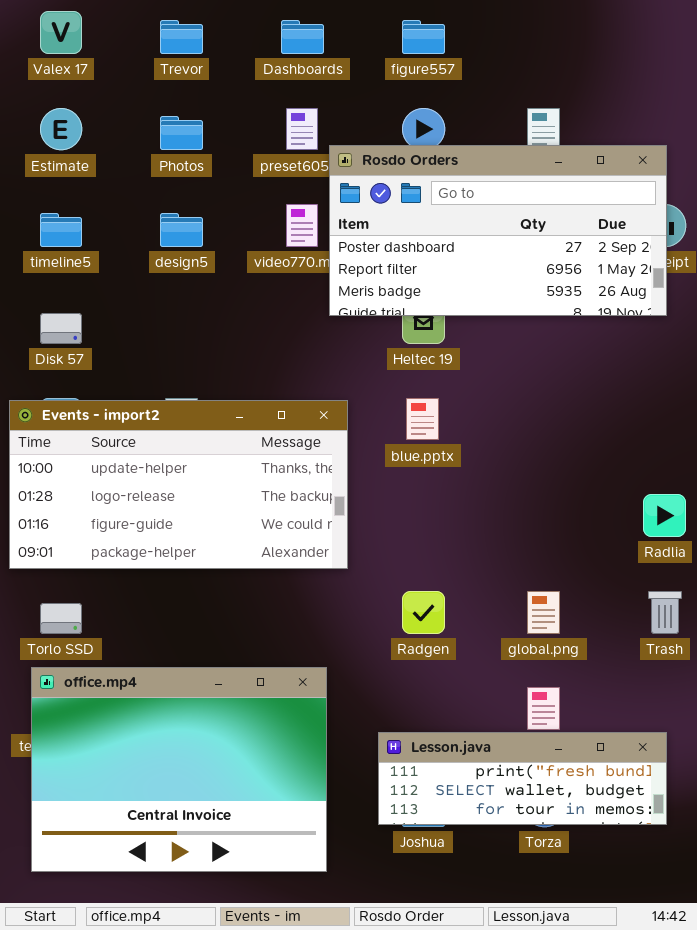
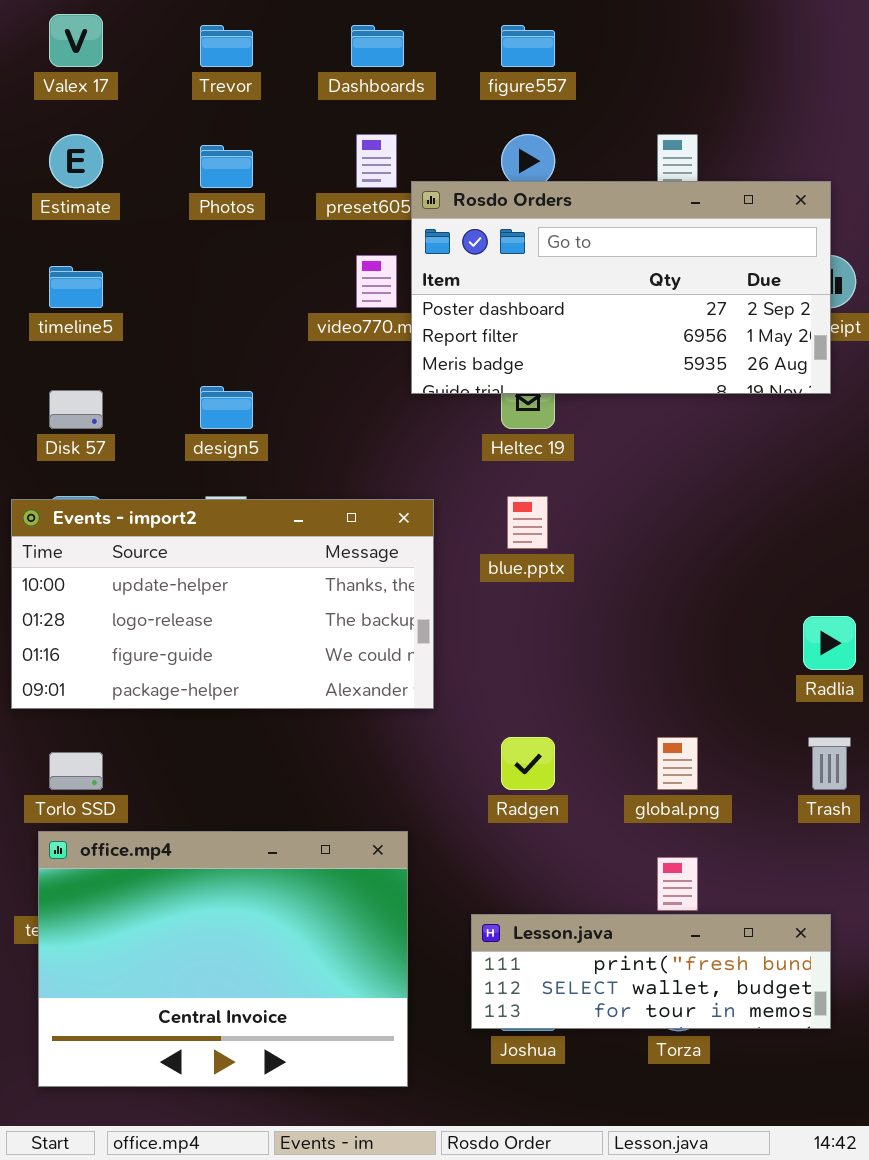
design5: [160,213,203,247] -> [200,386,253,429], moved

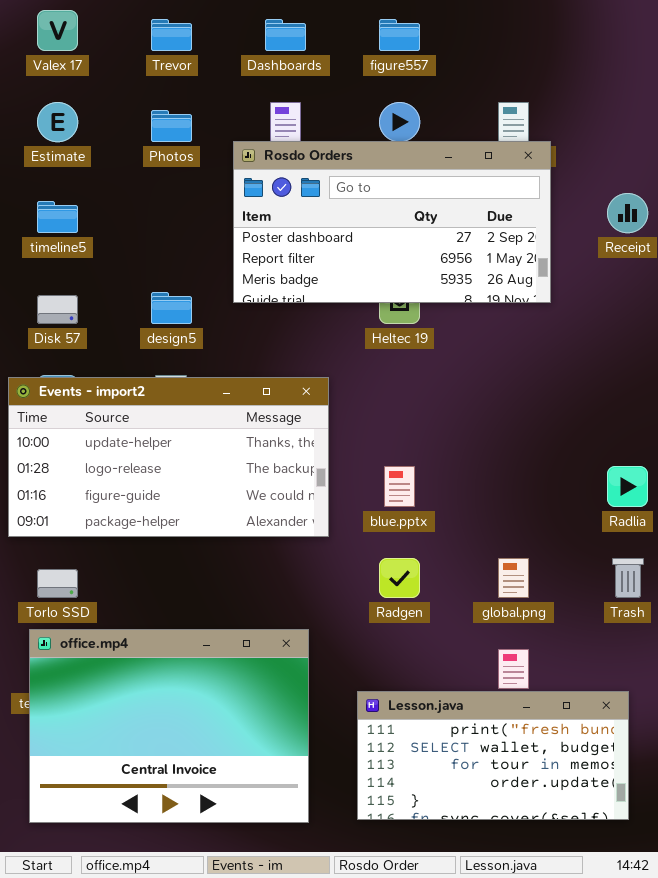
Rosdo Orders: [411,181,831,394] -> [233,141,551,303], moved
blue.pptx: [507,496,548,549] -> [384,466,415,507], moved
Lesson.java: [471,914,831,1029] -> [357,691,629,820], resized

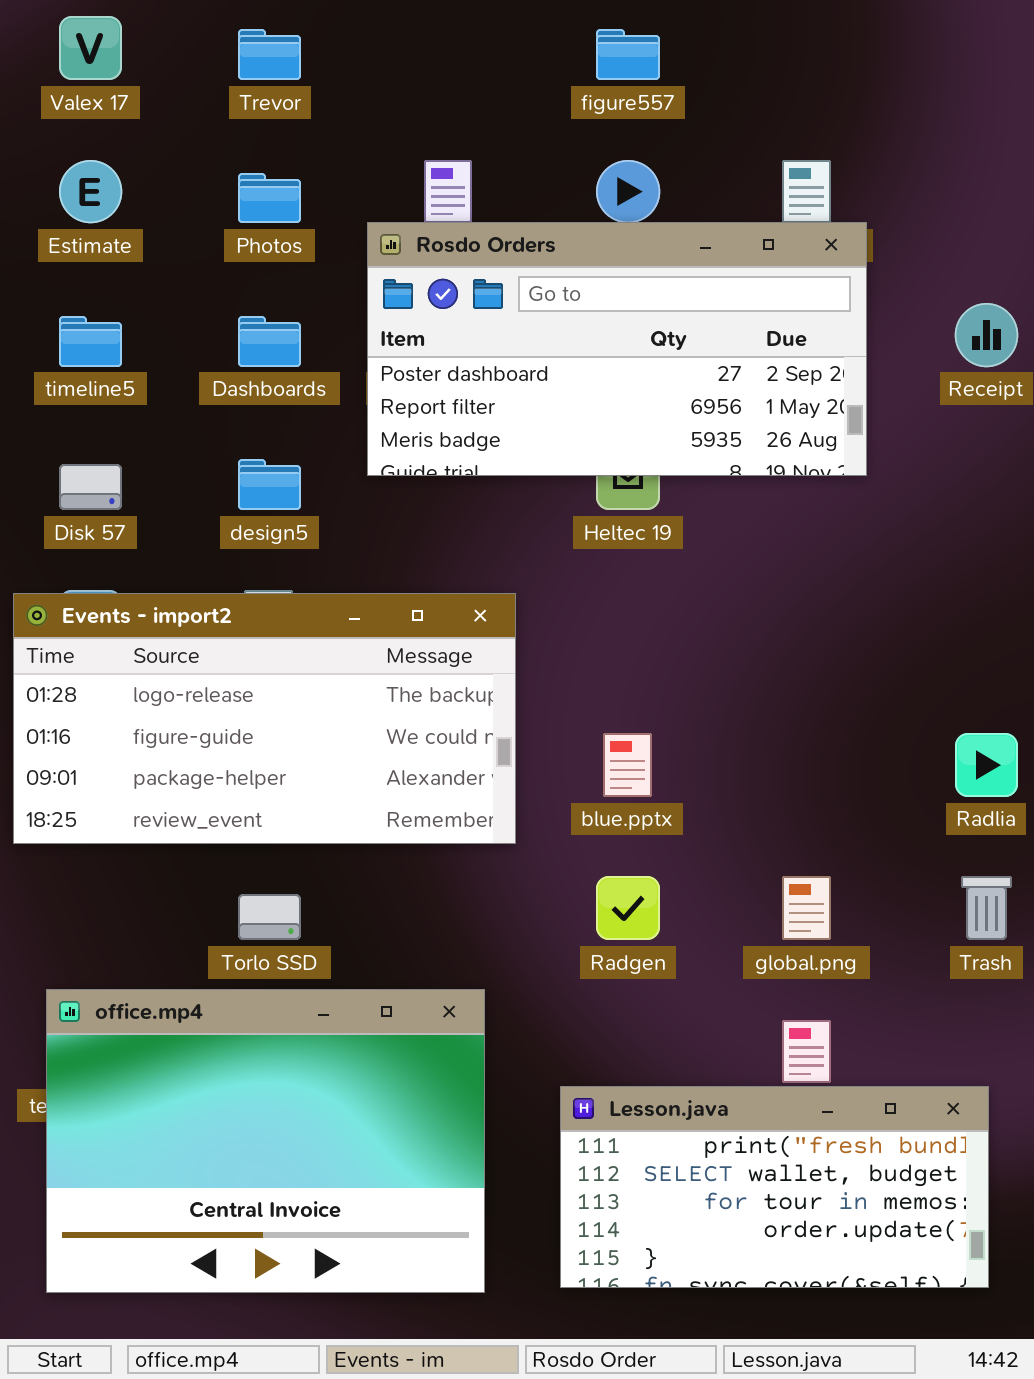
Dashboards: [265,19,306,51] -> [238,316,301,367], moved
Events - import2: [8,377,329,537] -> [13,593,516,844], scrolled down 1 row
Torlo SSD: [37,569,78,598] -> [238,894,301,940], moved

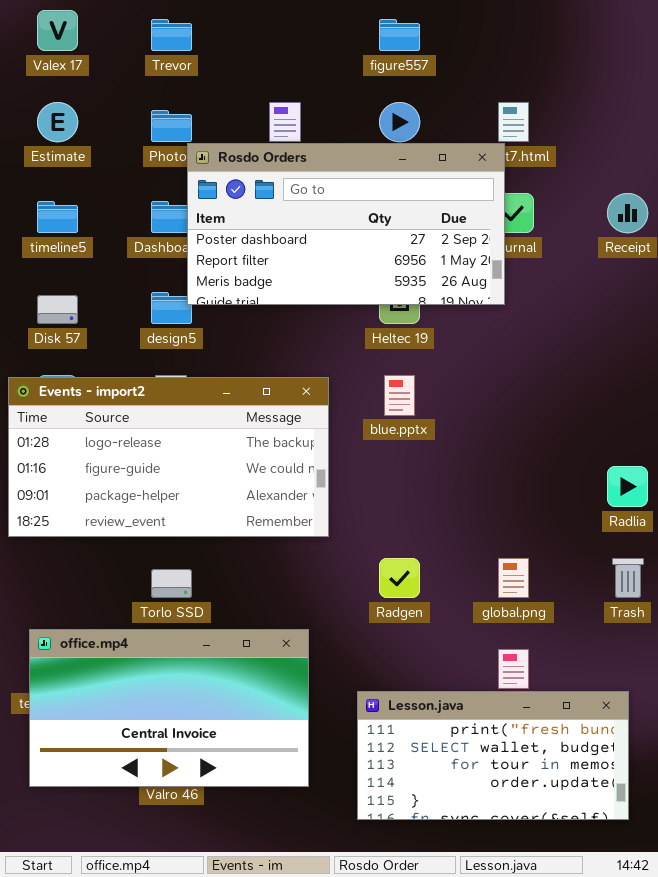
Rosdo Orders: [367,222,867,476] -> [187,143,505,305], moved
blue.pptx: [603,733,652,797] -> [384,375,415,416], moved
office.mp4: [46,989,485,1293] -> [29,629,309,787], resized

